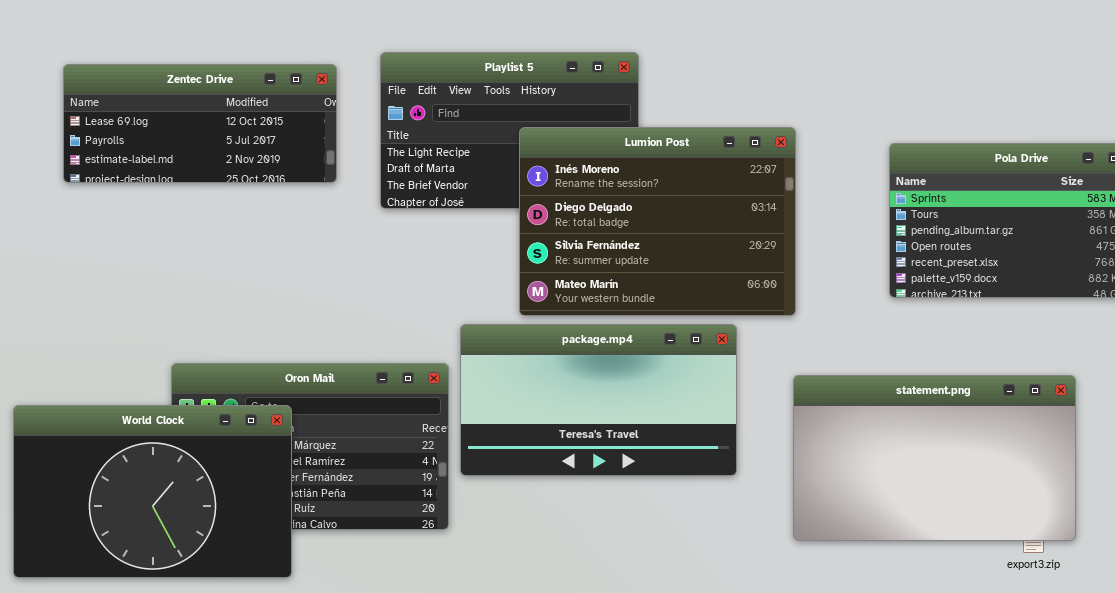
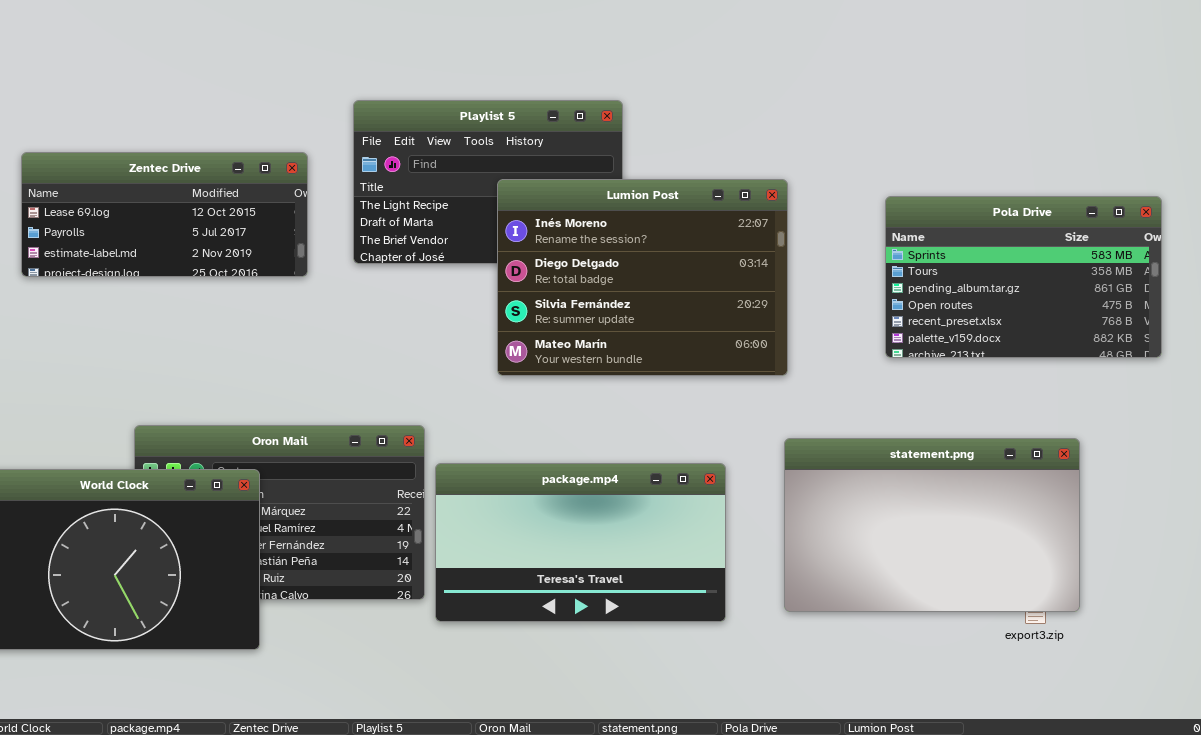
Zentec Drive: [63,64,337,183] -> [21,152,308,277], moved
package.mp4: [460,324,737,476] -> [435,463,726,622], moved

